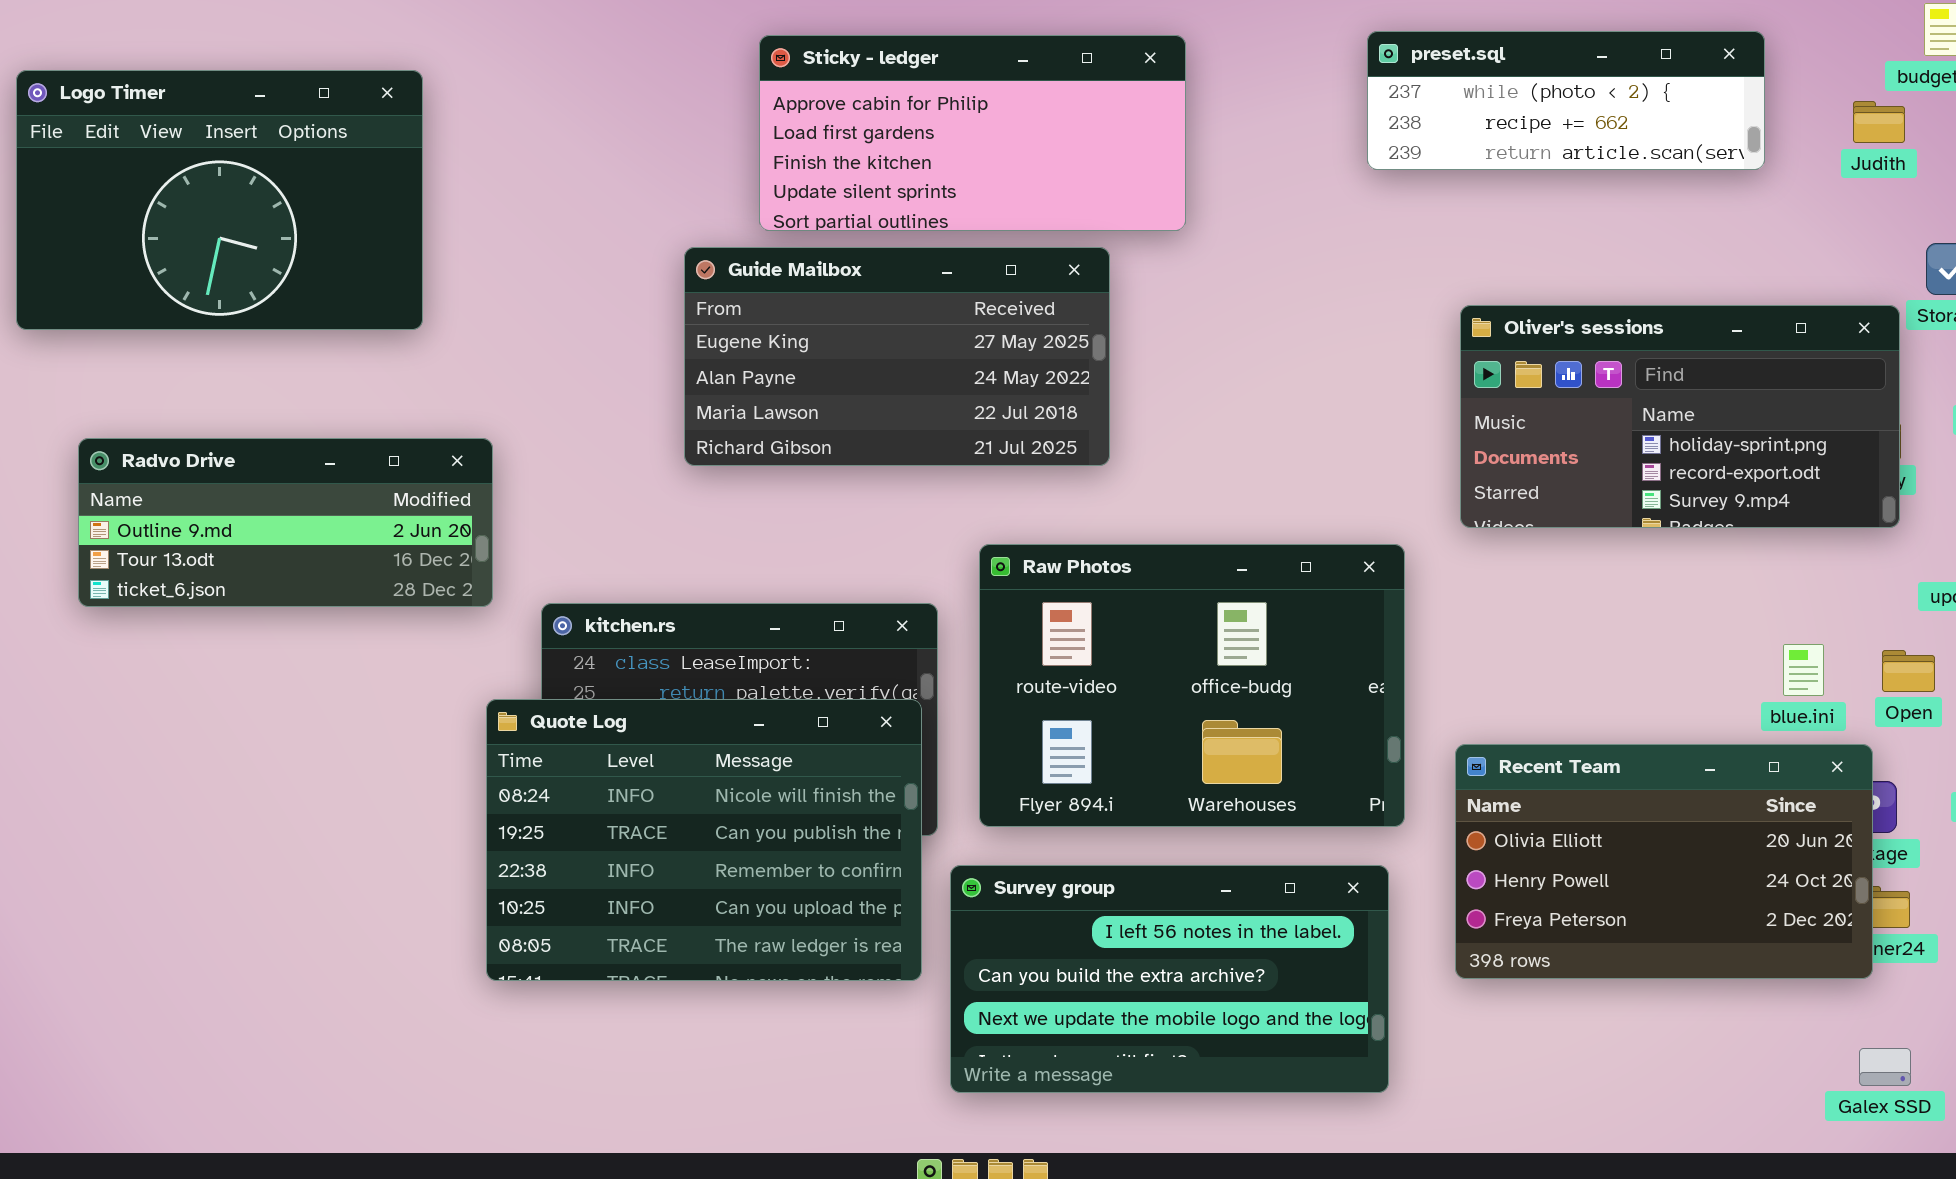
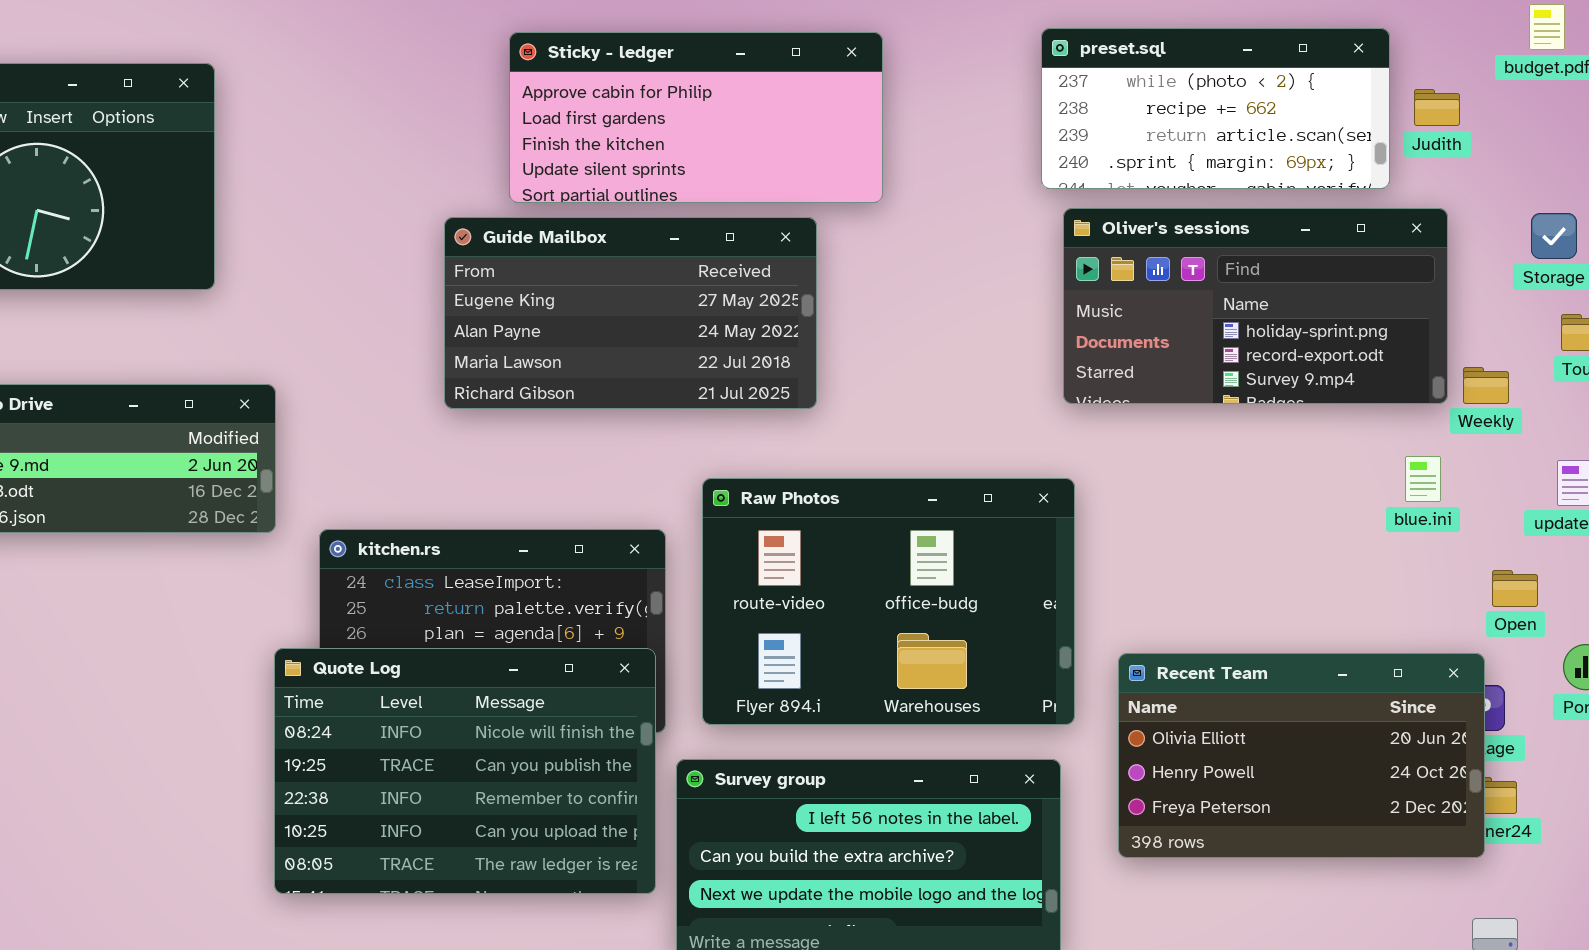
preset.sql: [1367,31,1765,170] -> [1041,28,1390,189], resized
Judith: [1853,101,1905,143] -> [1414,89,1460,126], moved
Oliver's sessions: [1460,305,1900,528] -> [1063,208,1448,404], moved
blue.ini: [1783,644,1824,696] -> [1405,456,1441,502], moved
Quote Log: [486,699,922,981] -> [274,648,656,894], moved

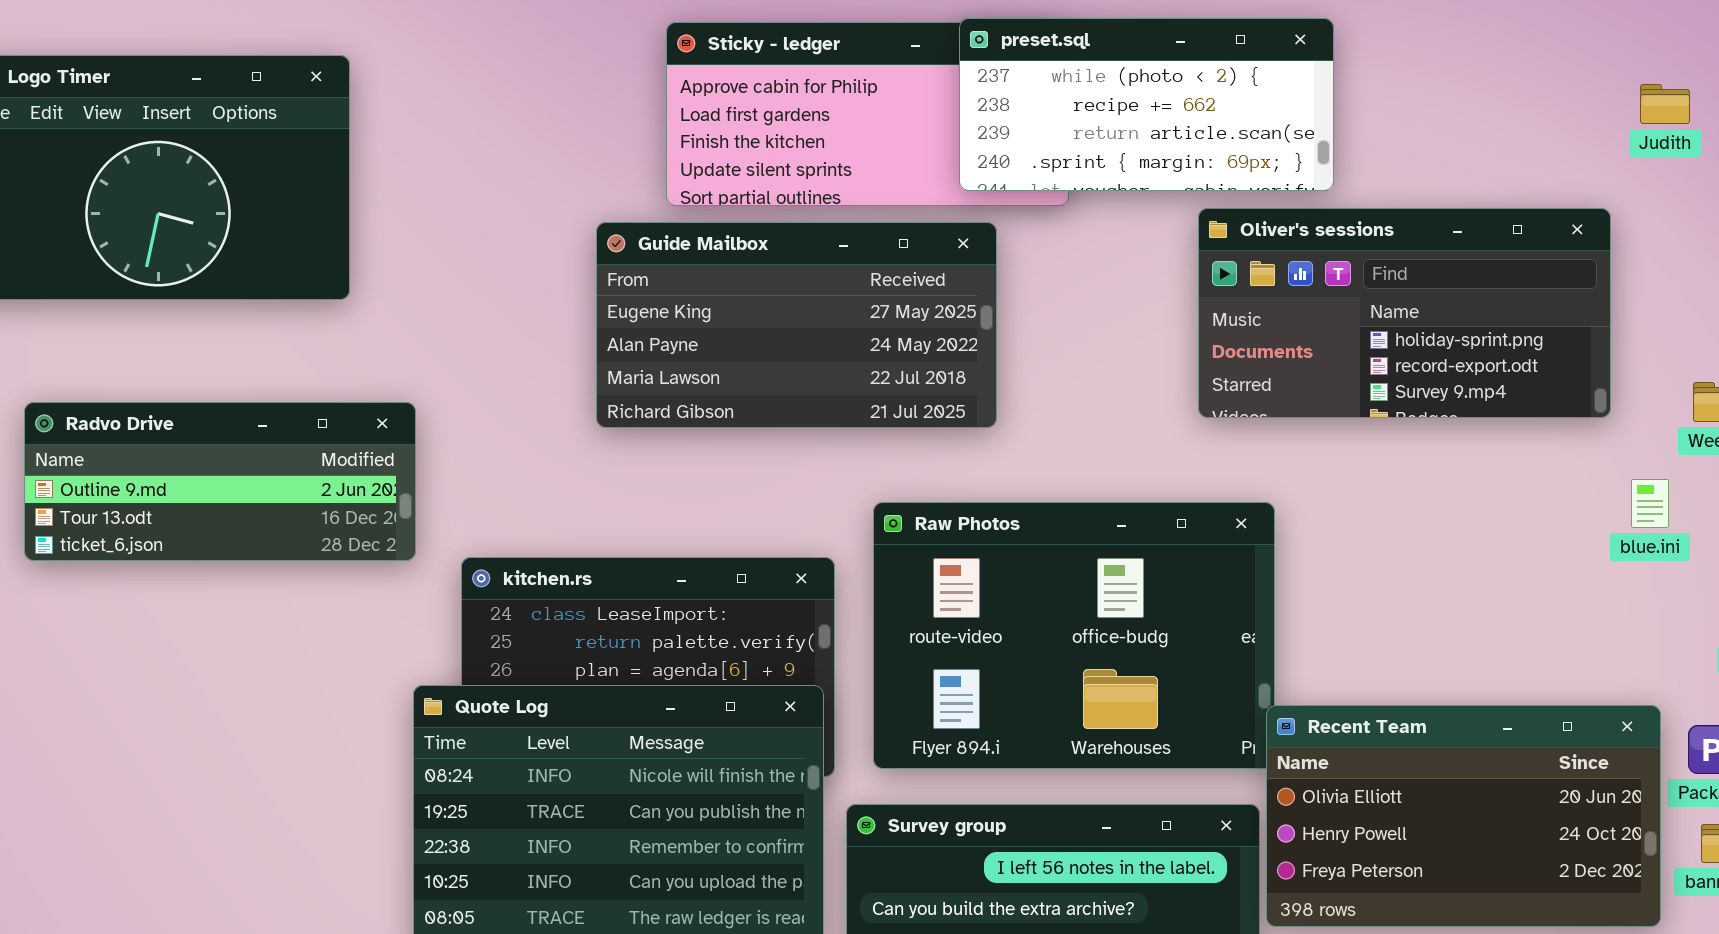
preset.sql: [1041,28,1390,189] -> [959,18,1334,191], moved
Oliver's sessions: [1063,208,1448,404] -> [1198,208,1611,418], moved
Recent Team: [1118,653,1485,858] -> [1266,705,1661,927], moved

